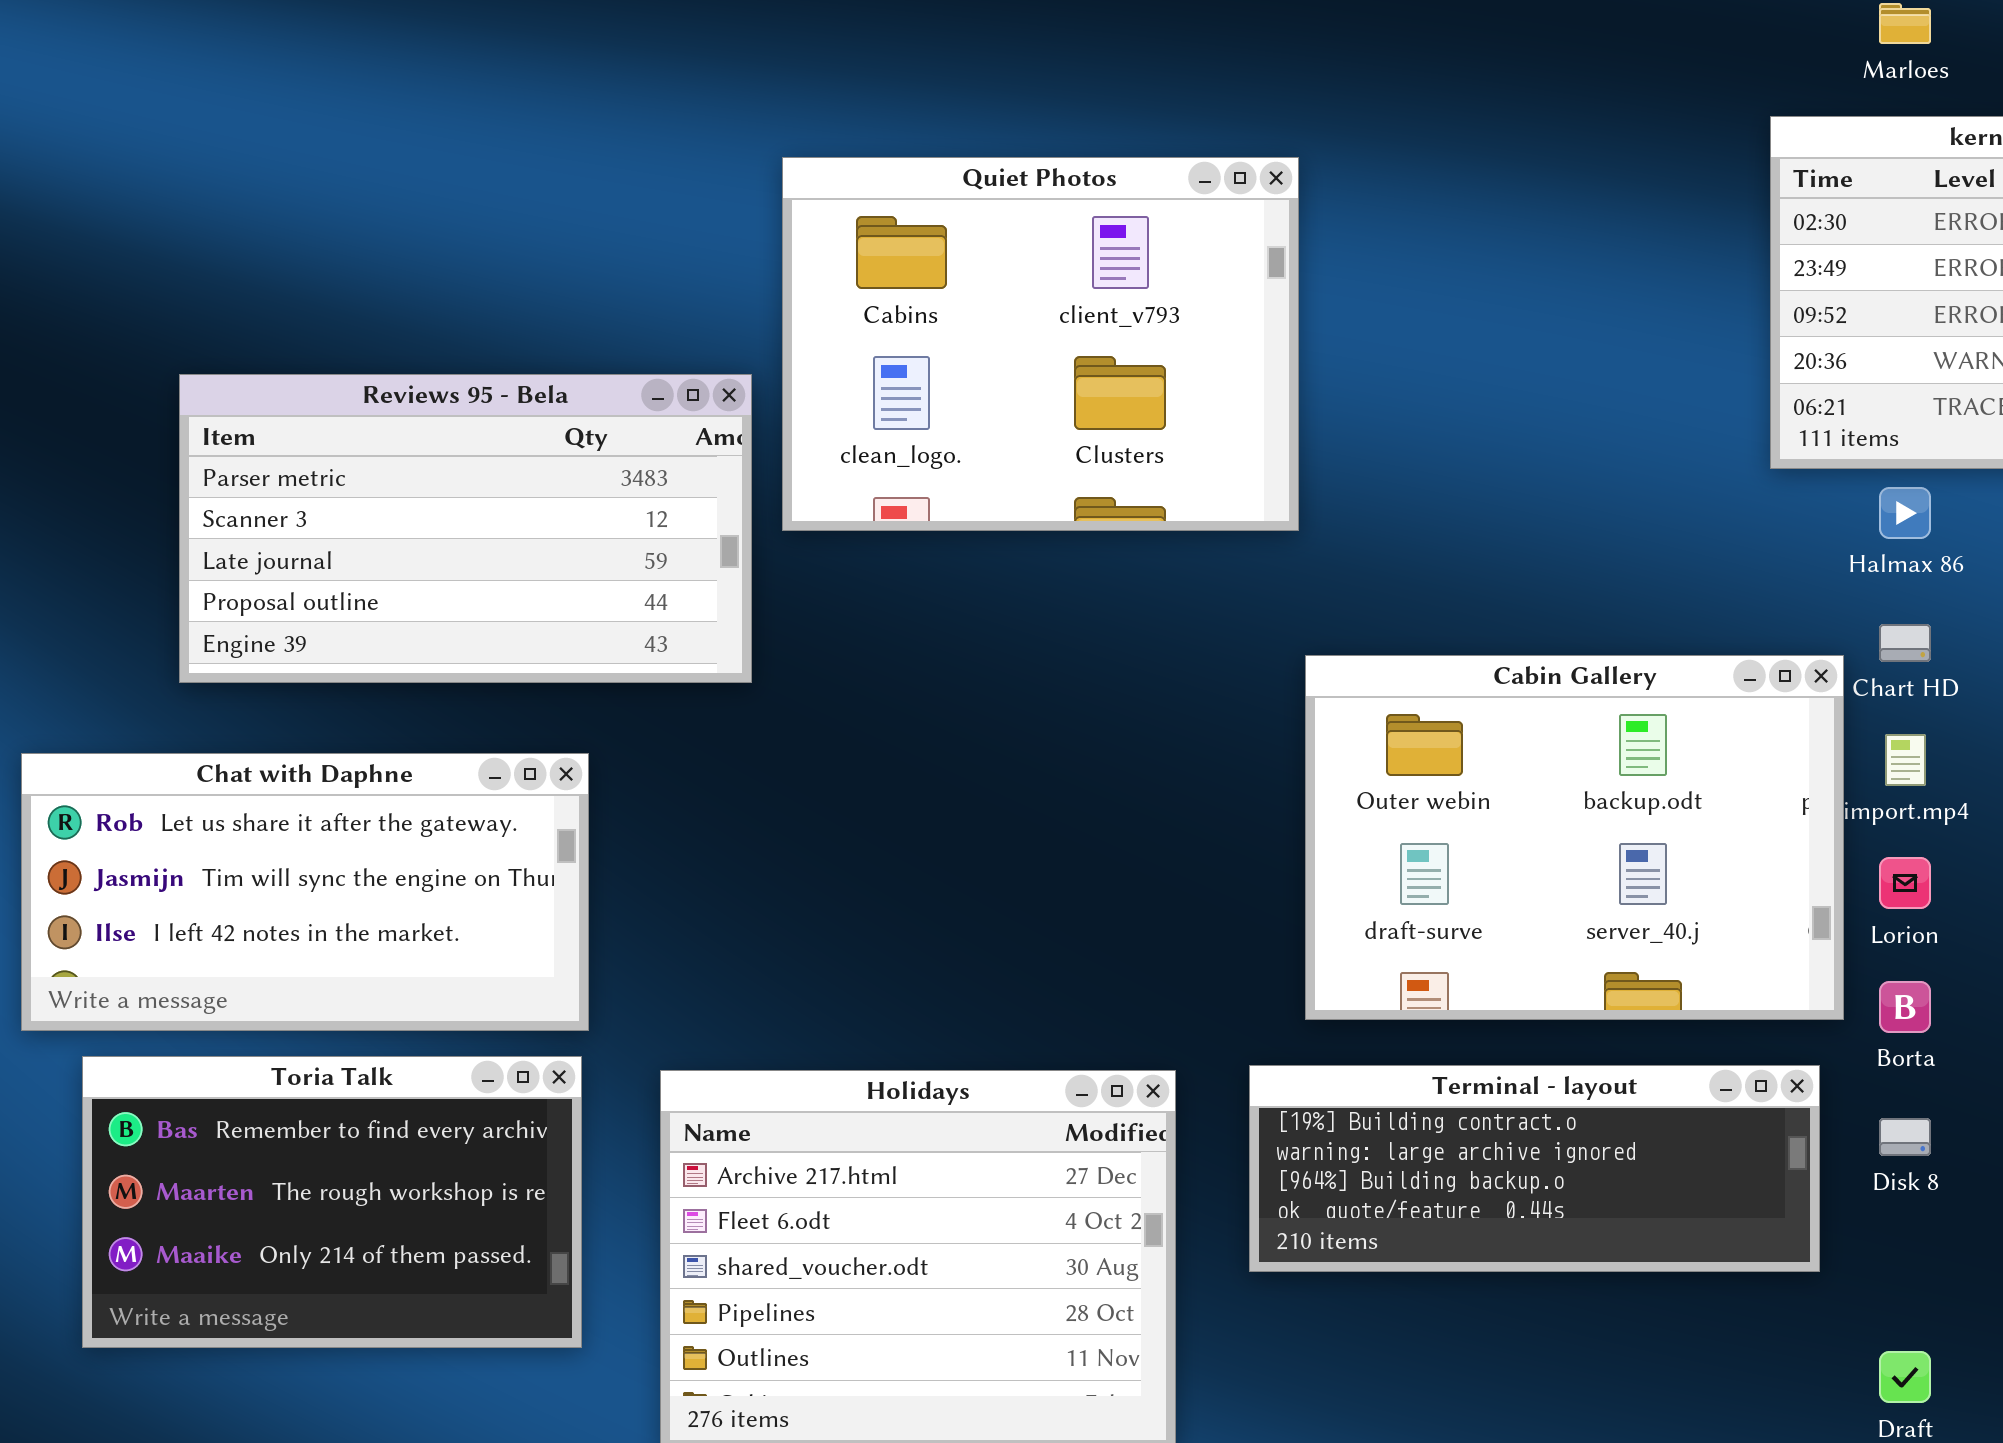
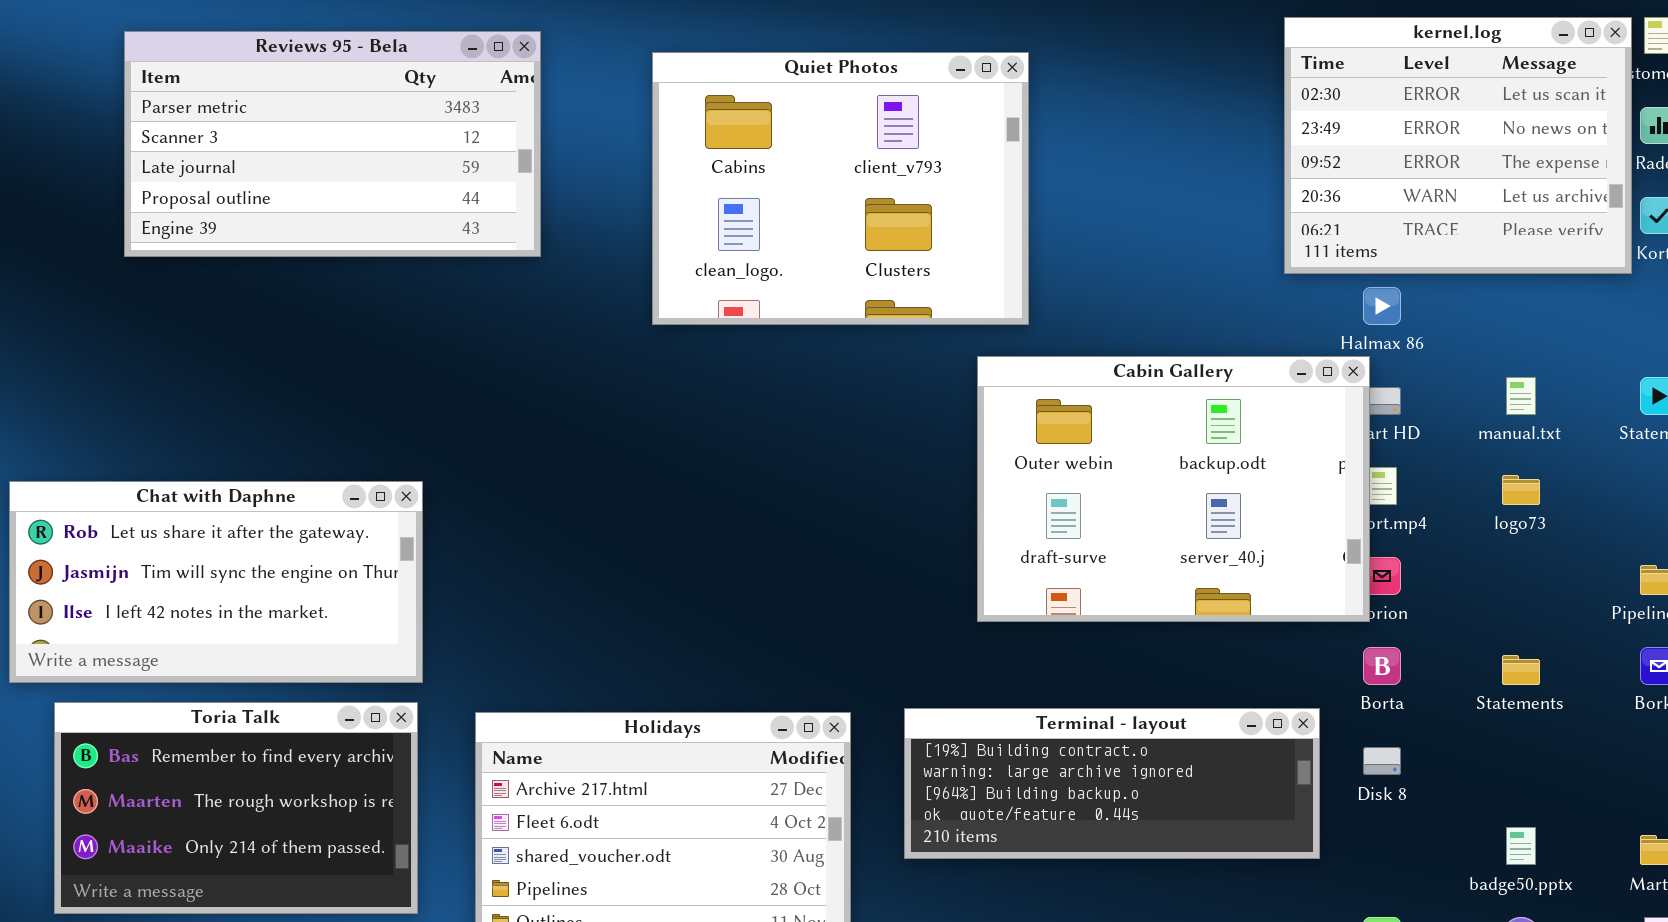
Quiet Photos: [782,157,1299,531] -> [652,52,1029,325], moved
Reviews 95 - Bela: [179,374,752,683] -> [124,31,541,257], moved
Cabin Gallery: [1305,655,1844,1020] -> [977,356,1370,622], moved

